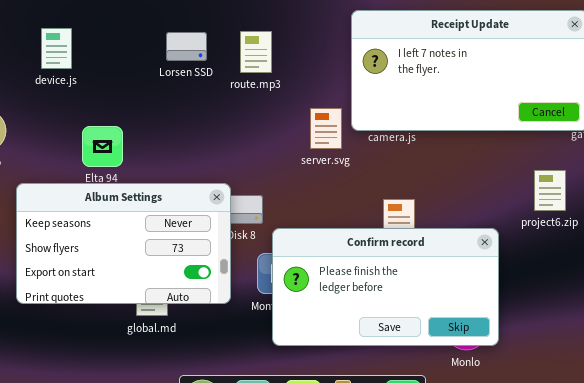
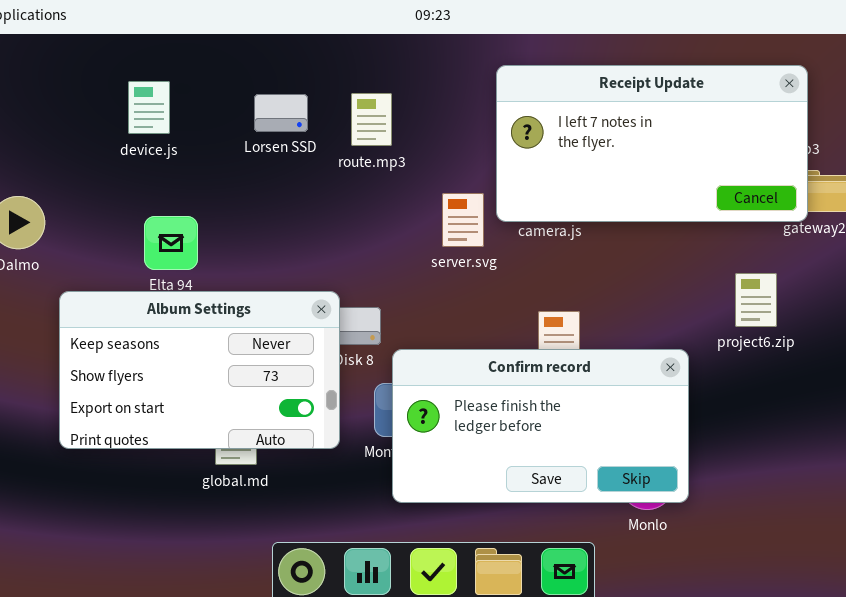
device.js: [41,28,72,69] -> [128,81,170,134], moved

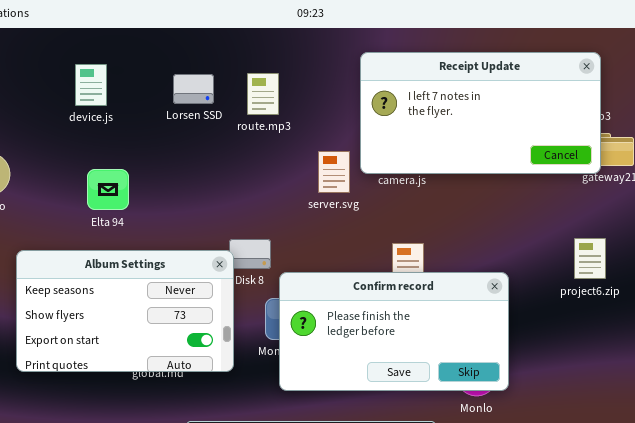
project6.zip: [735,273,777,327] -> [574,238,606,279], moved
Album Settings: [59,291,340,449] -> [16,250,234,372], moved

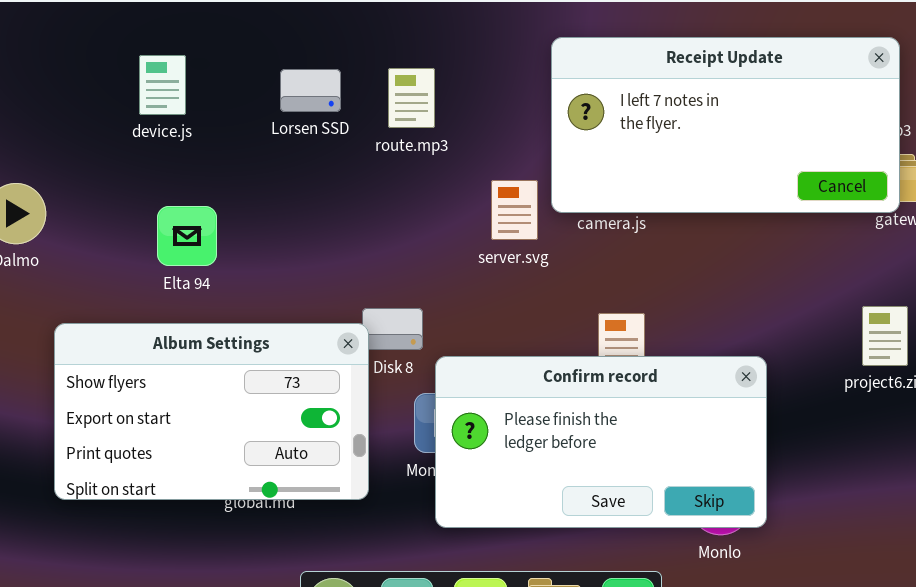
Album Settings: [16,250,234,372] -> [54,323,369,500], scrolled down 1 row

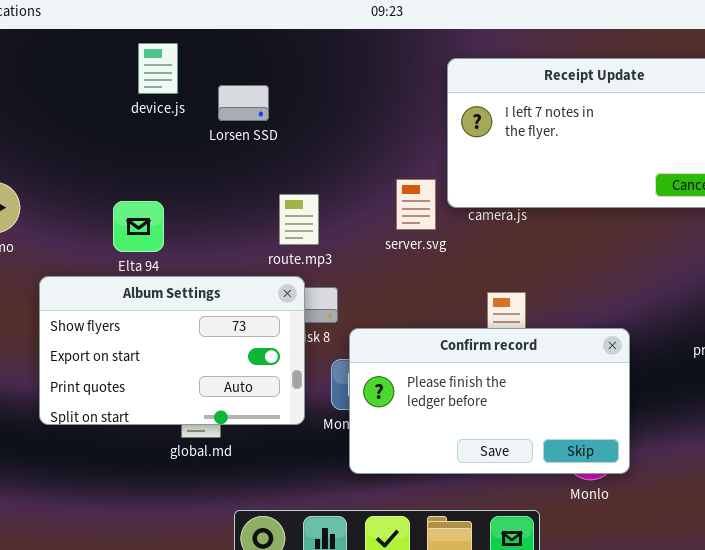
device.js: [139,55,186,115] -> [138,43,178,94], moved
route.mp3: [388,68,435,128] -> [279,194,319,245], moved
Album Settings: [54,323,369,500] -> [39,276,305,425], moved

